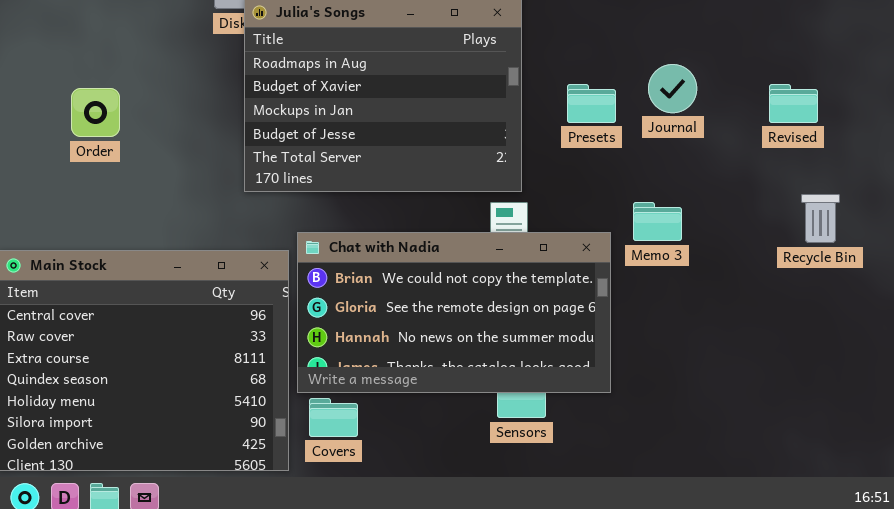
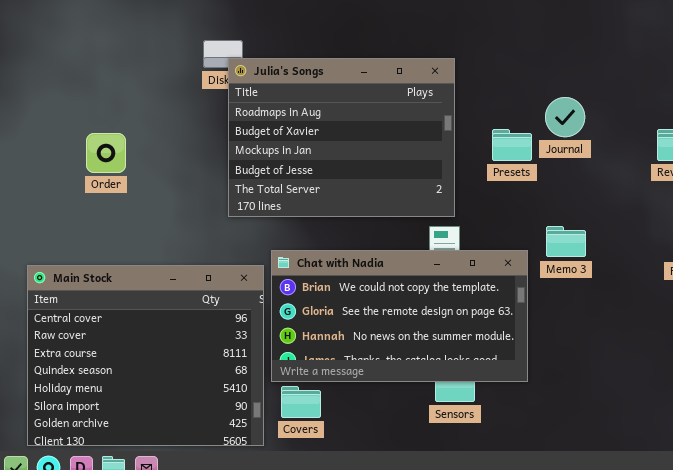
Journal: [648,64,697,113] -> [545,97,585,137], moved

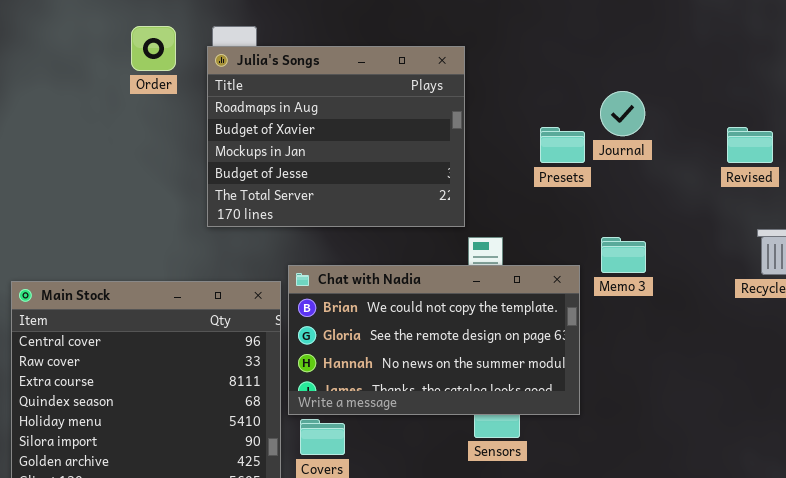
Julia's Songs: [228,58,455,217] -> [207,46,465,227], moved
Order: [86,133,126,173] -> [131,26,176,71], moved

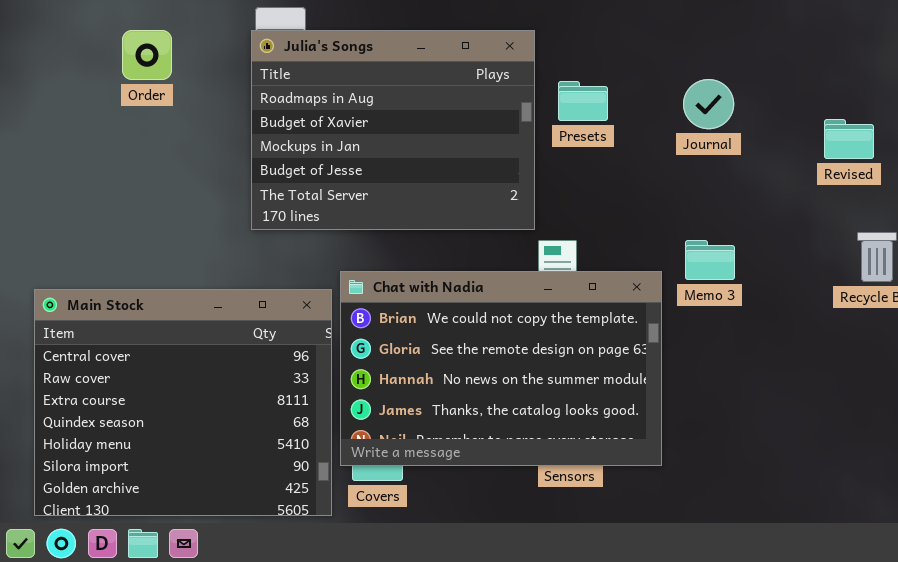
Order: [131,26,176,71] -> [122,30,172,80], moved
Presets: [540,127,585,163] -> [558,81,608,121], moved
Chat with Nadia: [288,265,580,415] -> [340,271,662,466], resized

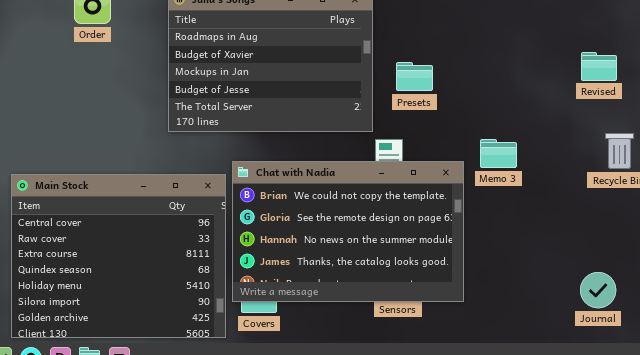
Journal: [683,79,734,129] -> [580,272,616,308], moved
Presets: [558,81,608,121] -> [396,62,433,91], moved

